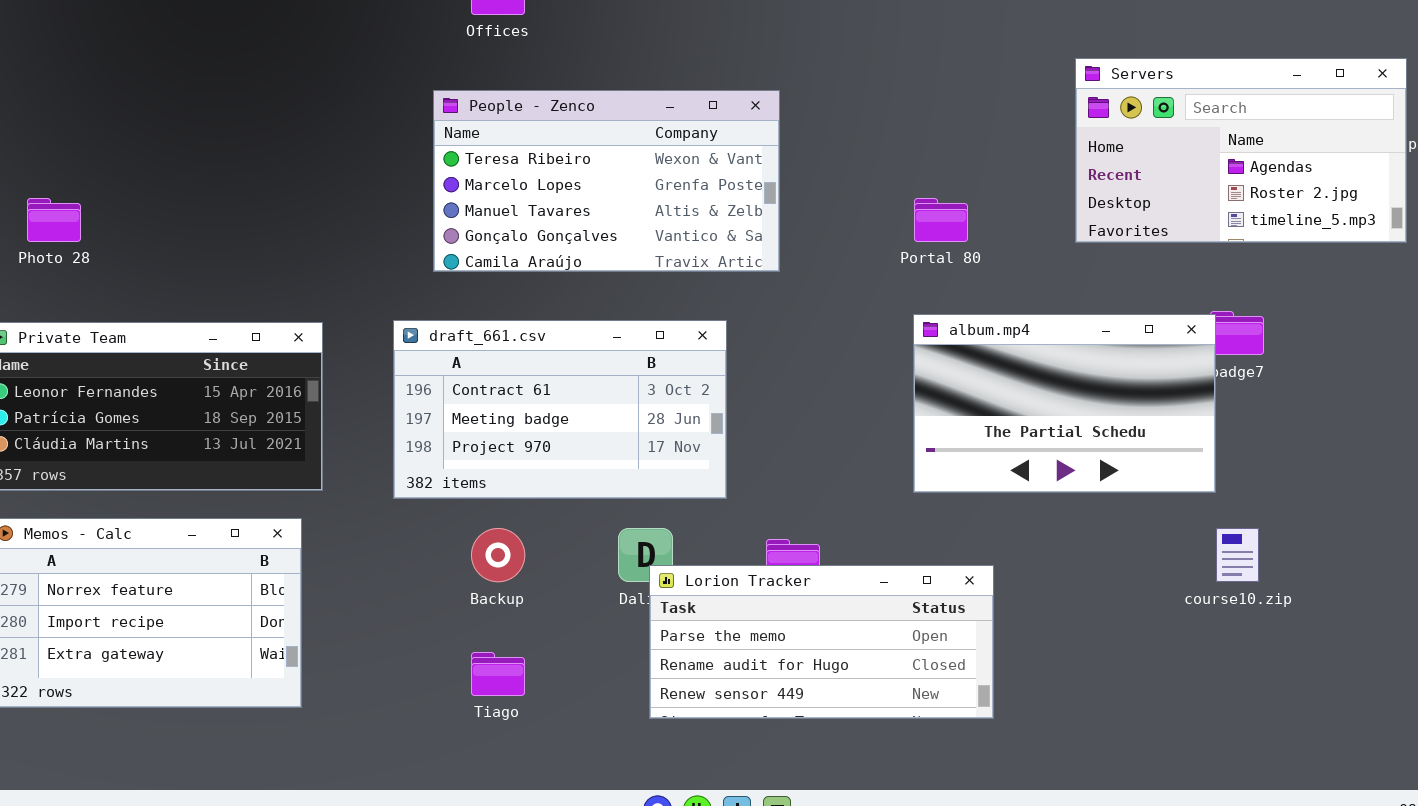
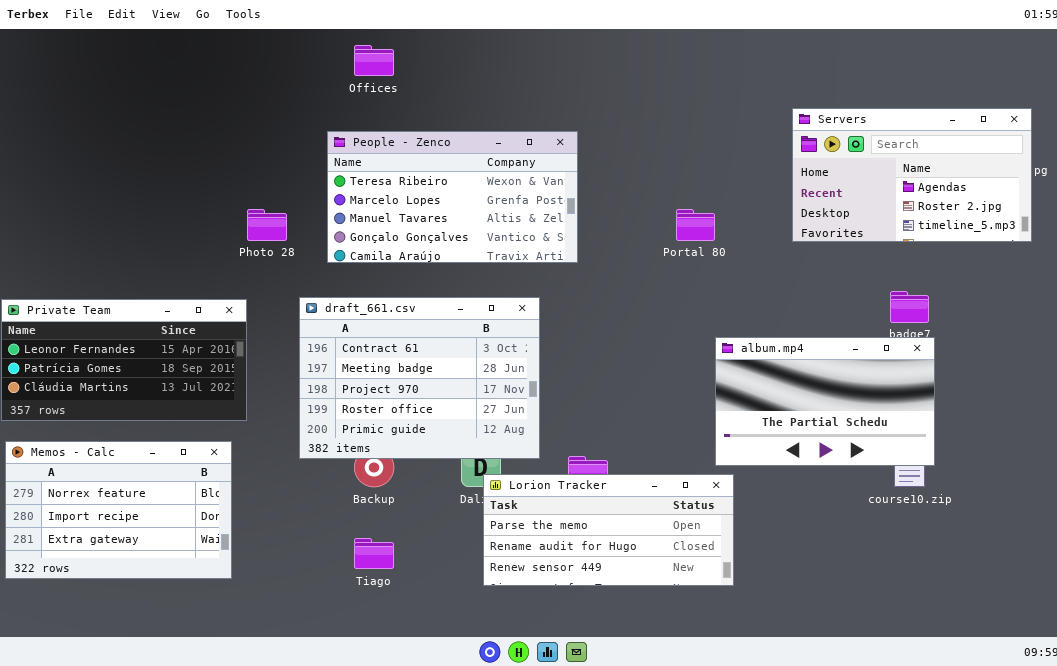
Photo 28: [27,198,81,242] -> [247,209,287,241], moved
album.mp4: [913,314,1216,493] -> [715,337,935,466], moved
draft_661.csv: [393,320,727,499] -> [299,297,540,459], resized

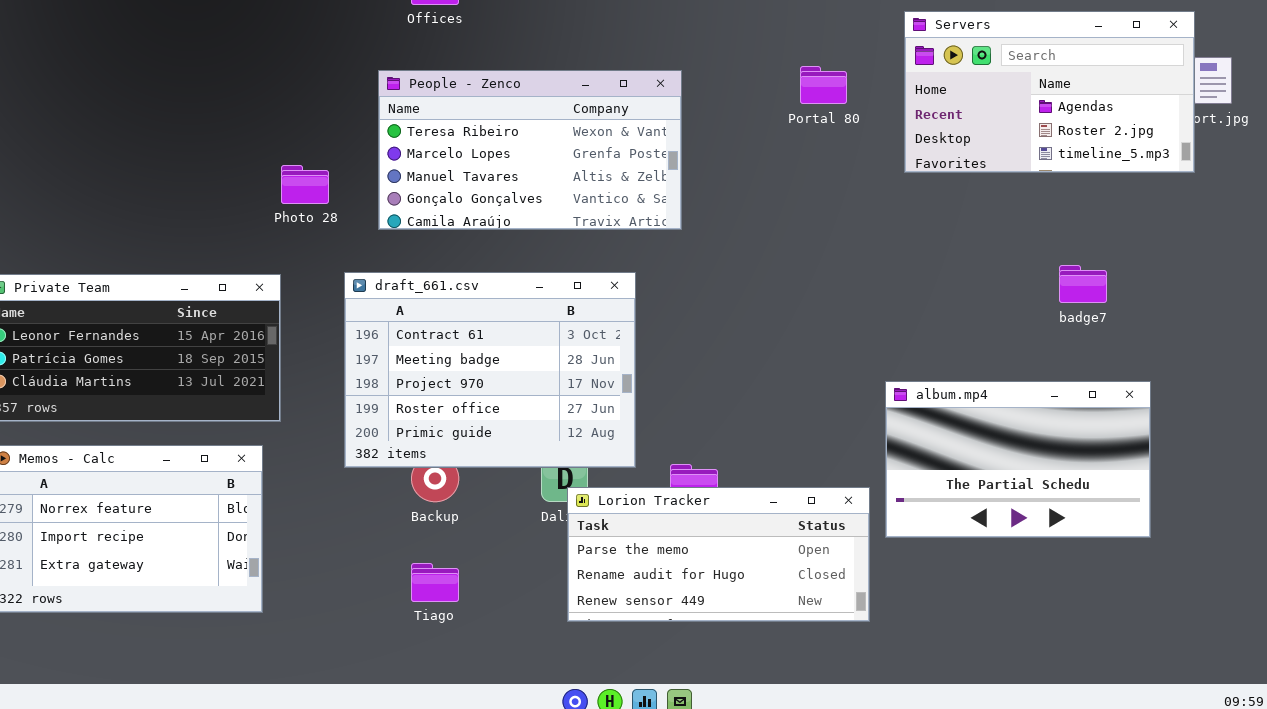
Servers: [792,108,1032,242] -> [904,11,1195,173], moved
Portal 80: [676,209,715,241] -> [800,66,847,104], moved
album.mp4: [715,337,935,466] -> [885,381,1151,538], moved

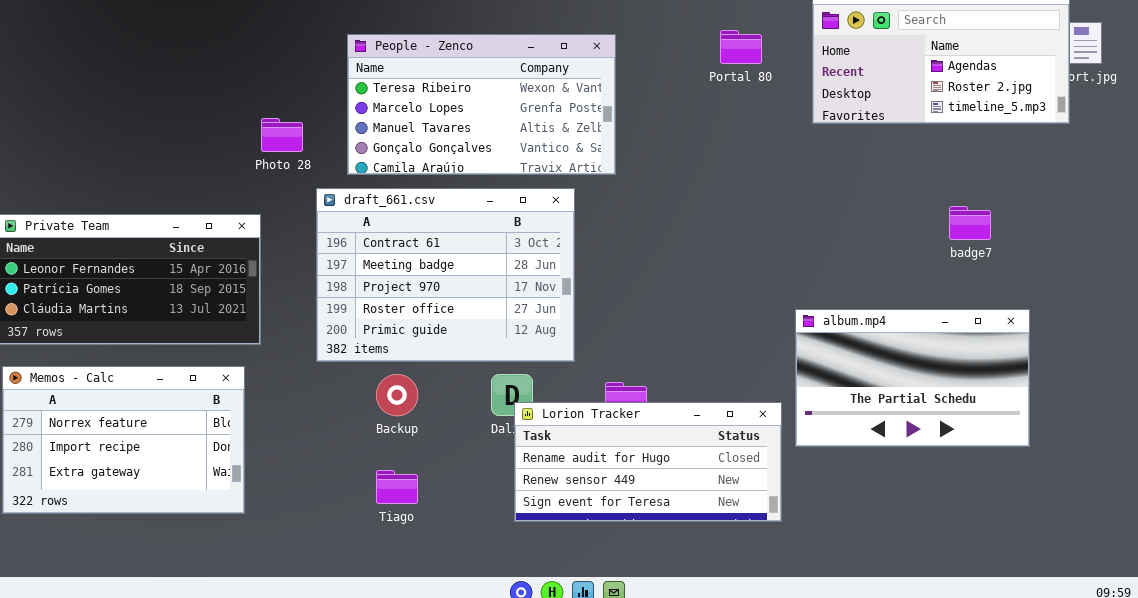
draft_661.csv: [344,272,636,468] -> [316,188,575,362], moved
Lorion Tracker: [567,487,870,622] -> [514,402,782,522], scrolled down 1 row

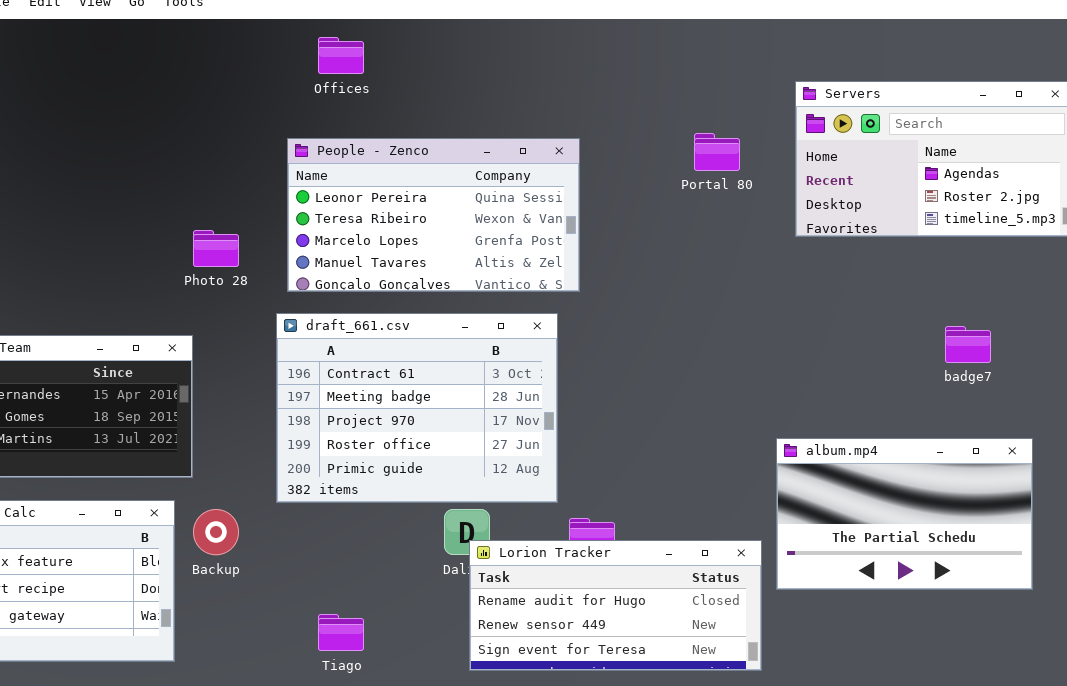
People - Zenco: [347,34,616,175] -> [287,138,580,292], scrolled up 1 row
draft_661.csv: [316,188,575,362] -> [276,313,558,503], moved
Backup: [376,374,418,416] -> [193,509,239,555], moved

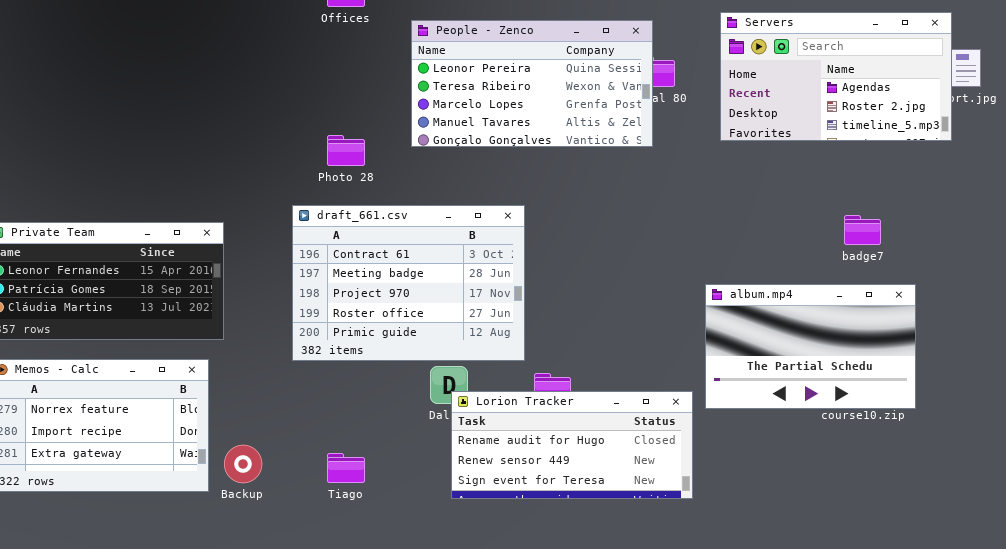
People - Zenco: [287,138,580,292] -> [411,20,653,147], moved
Photo 28: [193,230,239,267] -> [327,135,365,166], moved
album.mp4: [776,438,1033,590] -> [705,284,916,409], moved
Backup: [193,509,239,555] -> [224,445,262,483], moved

